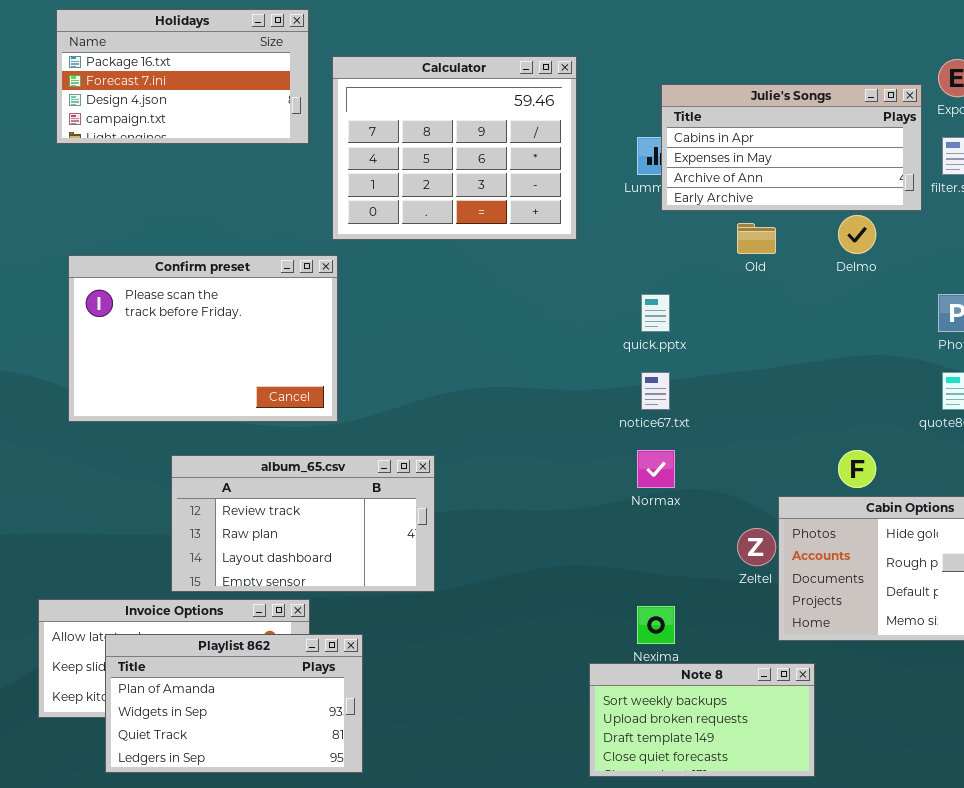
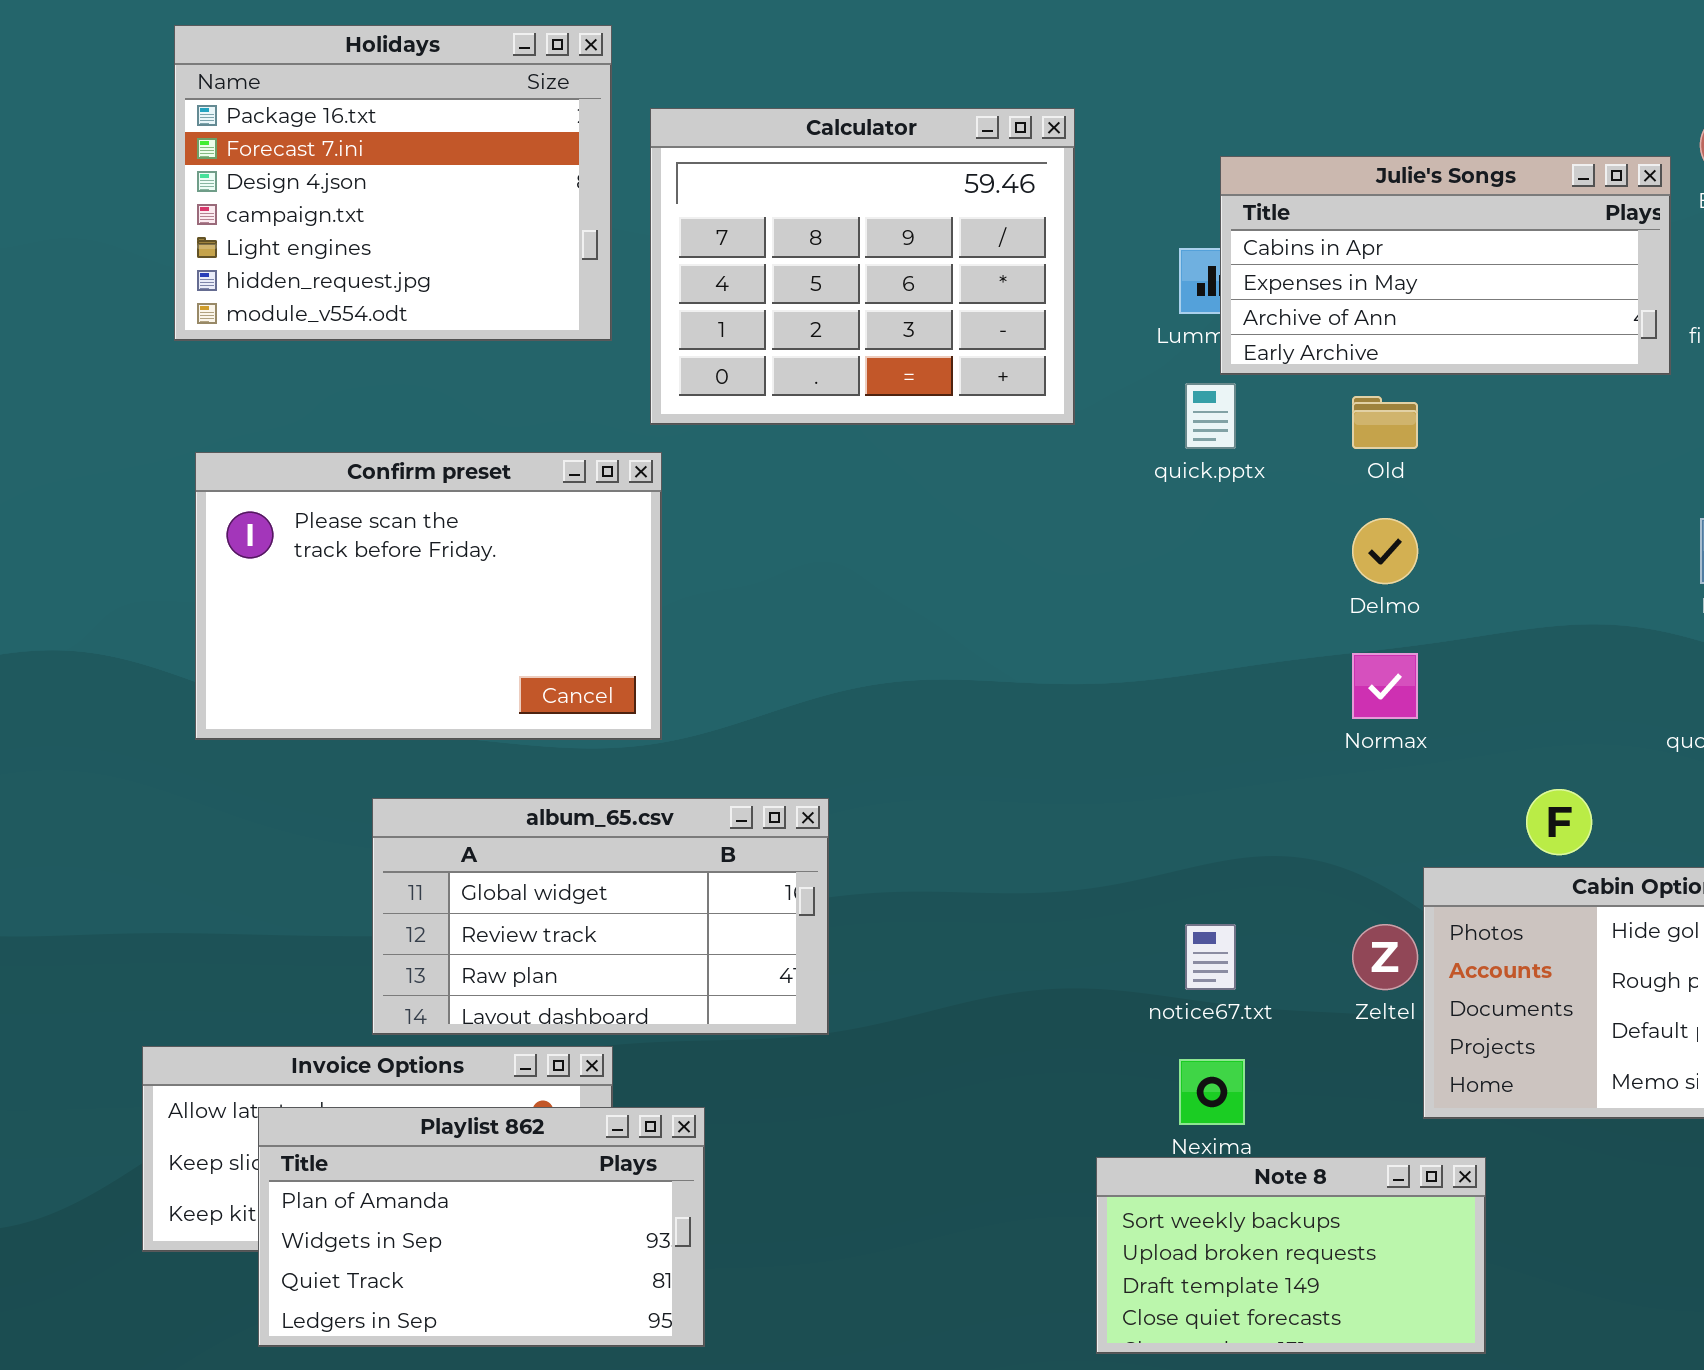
Holidays: [56,9,309,144] -> [174,25,612,341], resized
Delmo: [838,215,876,254] -> [1352,518,1418,584], moved
quick.pptx: [641,294,670,332] -> [1185,383,1236,449], moved
notice67.txt: [641,372,670,410] -> [1185,924,1236,990], moved
Normax: [637,450,675,488] -> [1352,653,1418,719], moved
album_65.csv: [171,455,435,592] -> [372,798,829,1035], scrolled up 1 row

